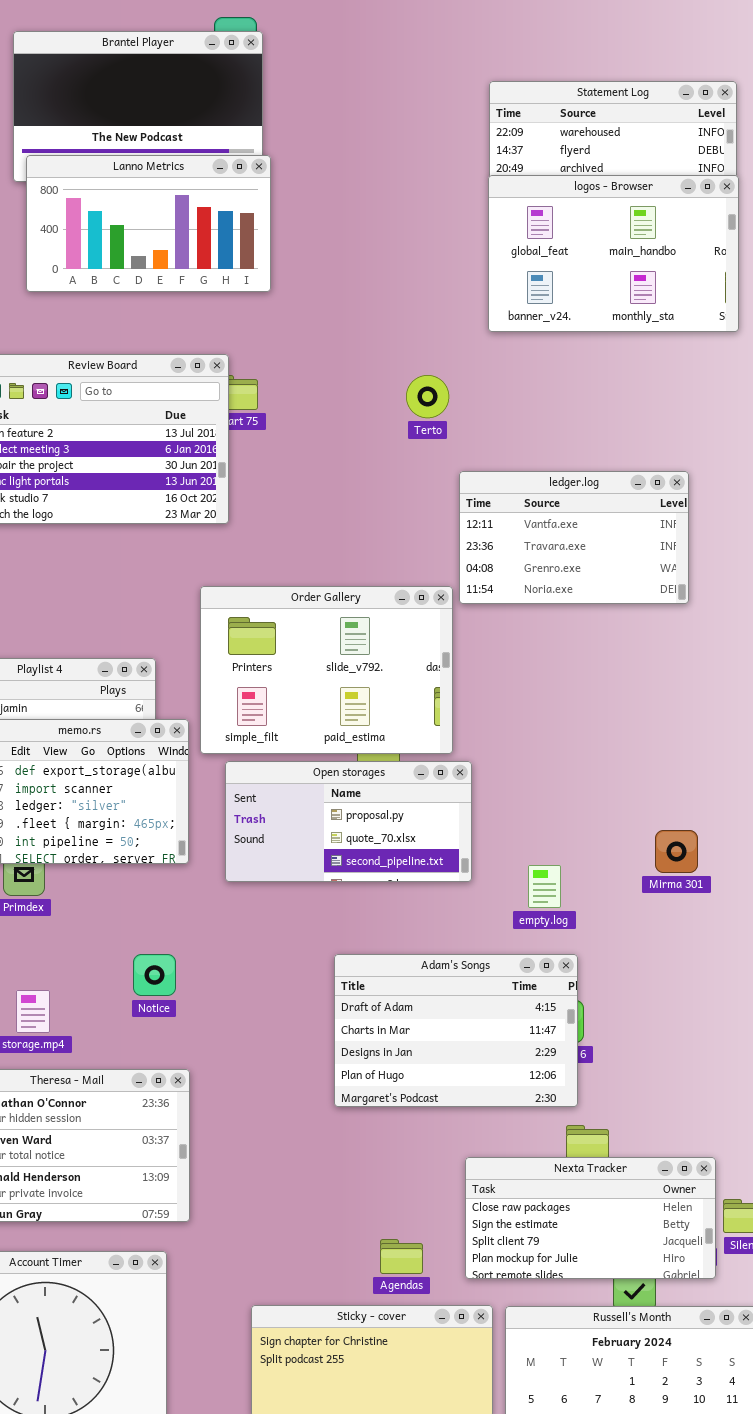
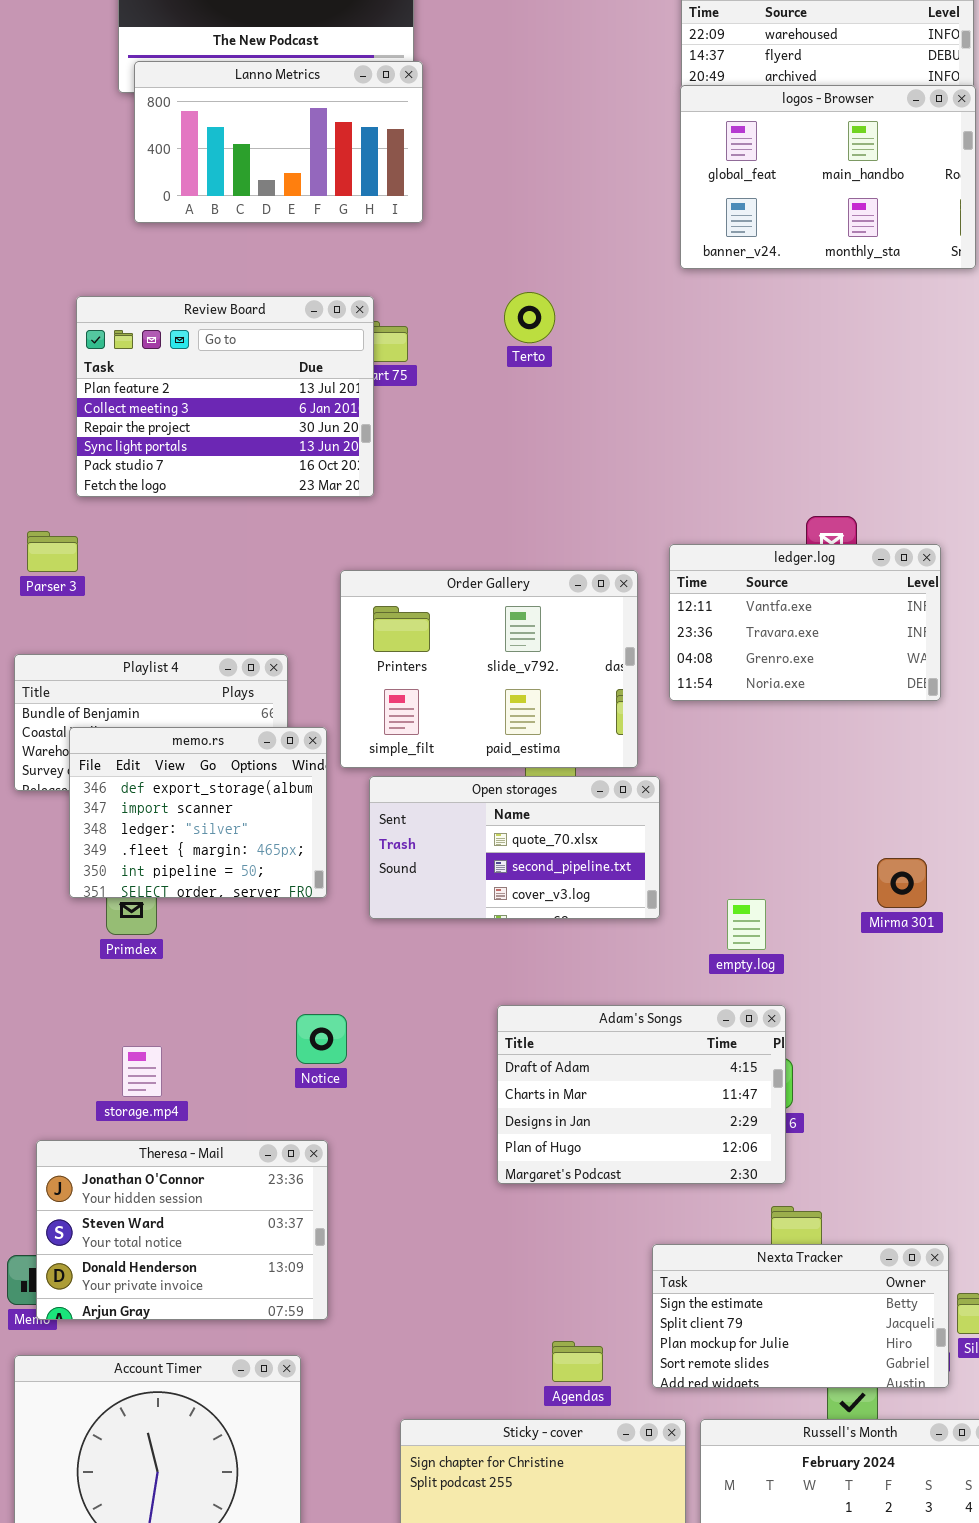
Terto: [406,375,449,418] -> [504,292,555,343], moved
ledger.log: [459,471,689,604] -> [669,544,941,701], moved
Open storages: [225,761,472,882] -> [369,776,660,919], scrolled down 1 row
Notice: [133,954,176,996] -> [296,1014,347,1064], moved
Nexta Tracker: [465,1157,716,1279] -> [652,1244,949,1388], scrolled down 1 row

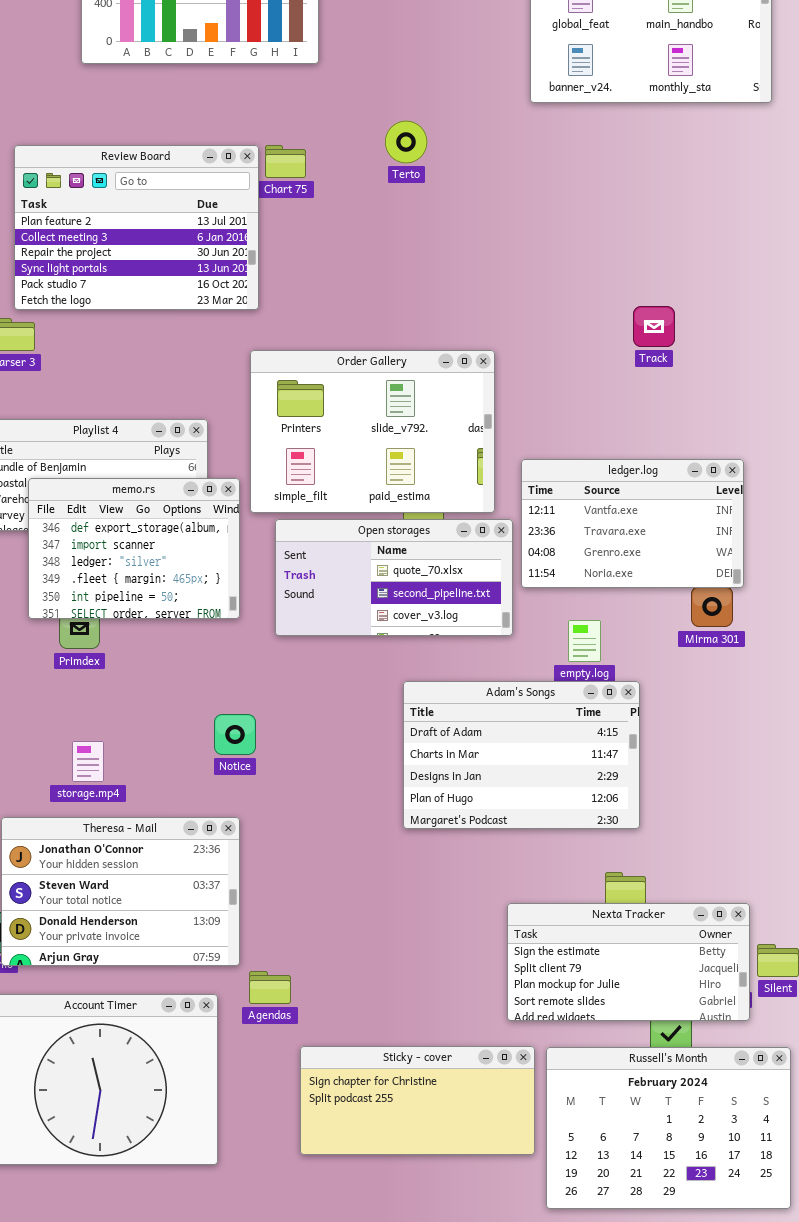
Review Board: [76,296,374,497] -> [14,145,259,310], moved
ledger.log: [669,544,941,701] -> [521,459,744,588], moved
Adam's Songs: [497,1005,786,1184] -> [403,681,640,829], moved
Agendas: [552,1341,603,1382] -> [249,971,291,1004], moved

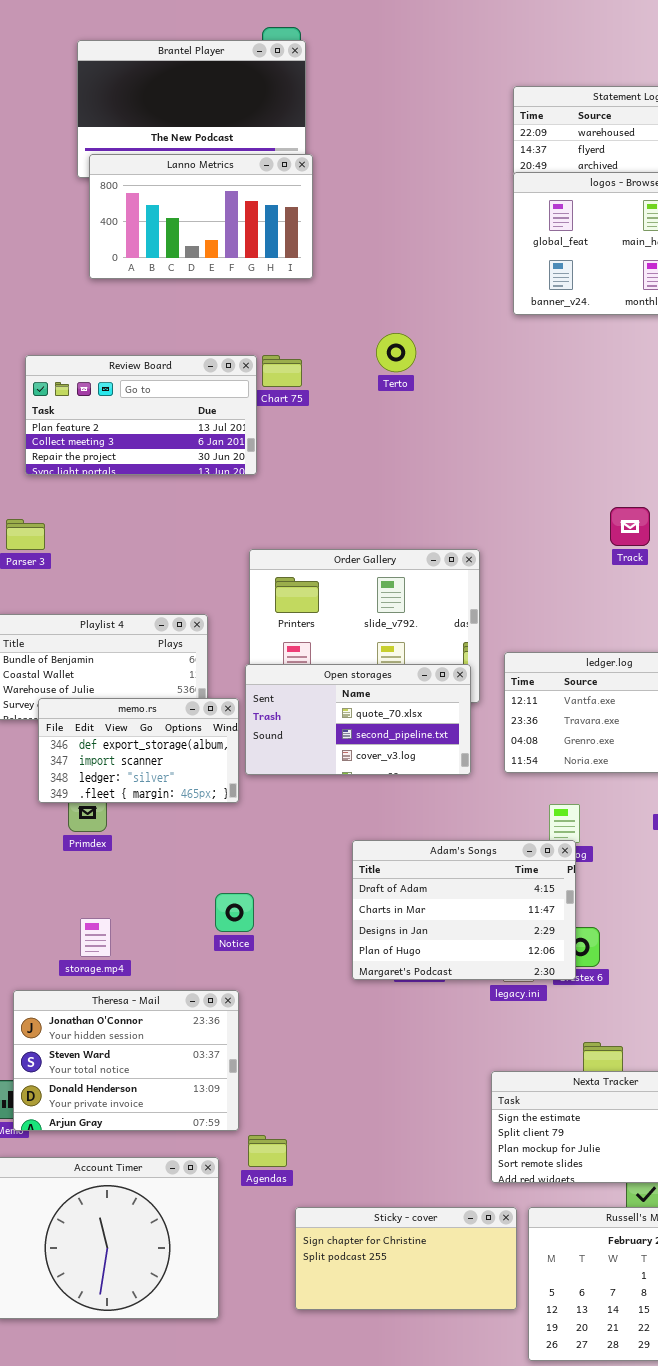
Review Board: [14,145,259,310] -> [25,355,257,475], resized
memo.rs: [28,478,240,619] -> [38,698,239,803], resized
Open storages: [275,519,513,636] -> [245,664,471,775], moved
Adam's Songs: [403,681,640,829] -> [352,840,576,980], moved

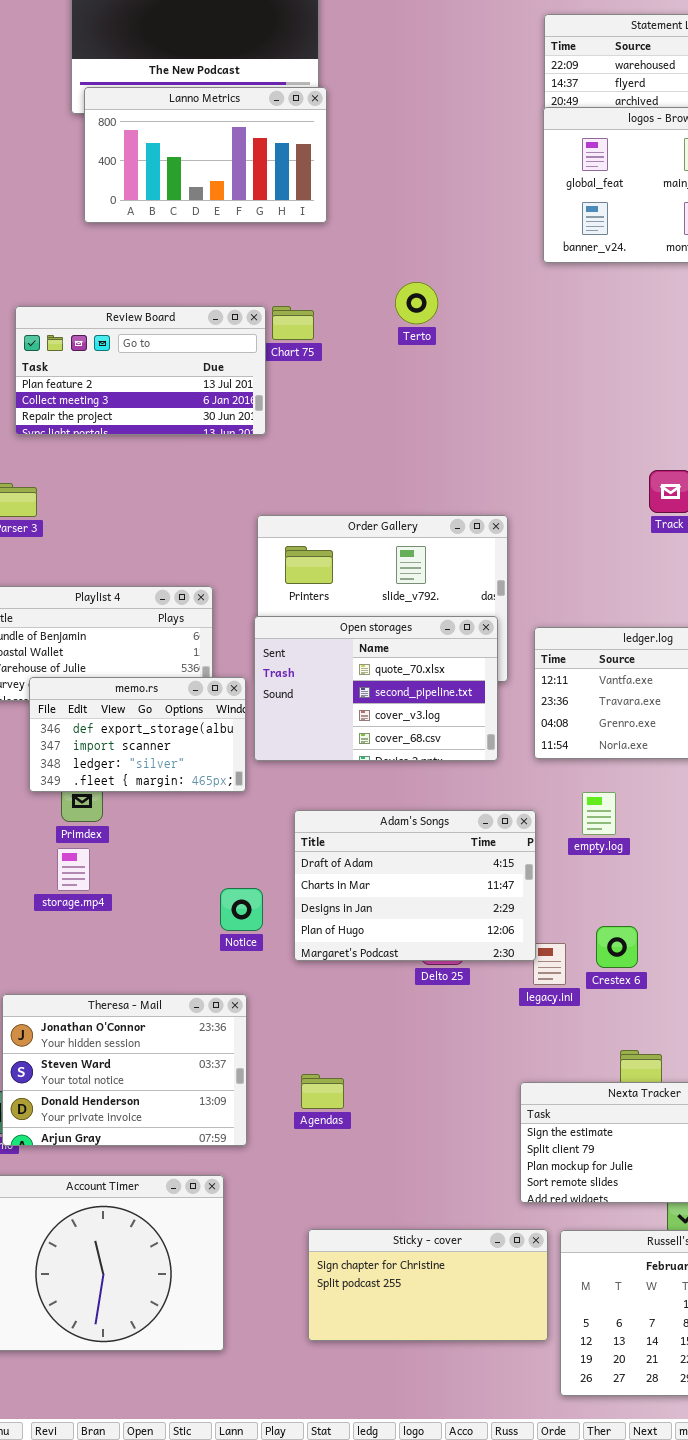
Open storages: [245,664,471,775] -> [254,616,498,761], resized
Adam's Songs: [352,840,576,980] -> [294,810,536,961], moved
storage.mp4: [80,918,111,957] -> [57,848,90,891], moved
Agendas: [248,1135,287,1167] -> [301,1074,344,1109], moved

